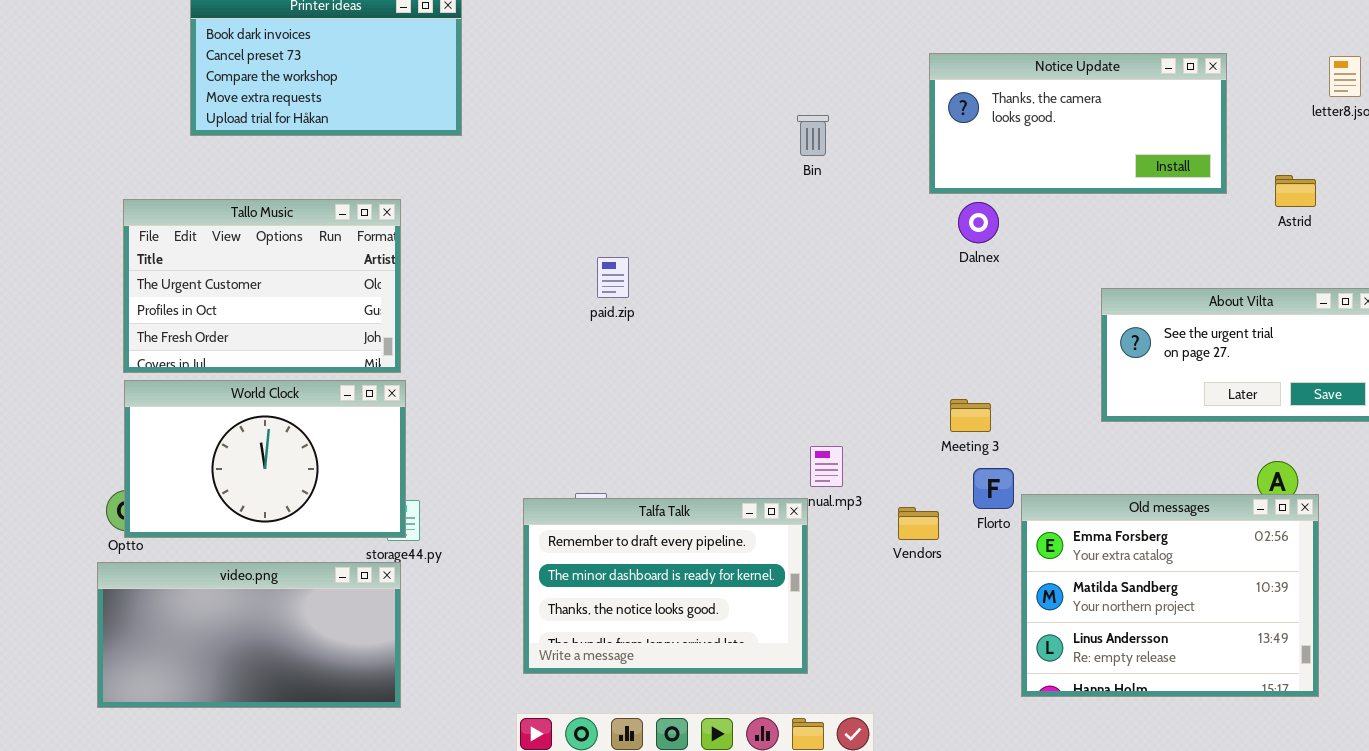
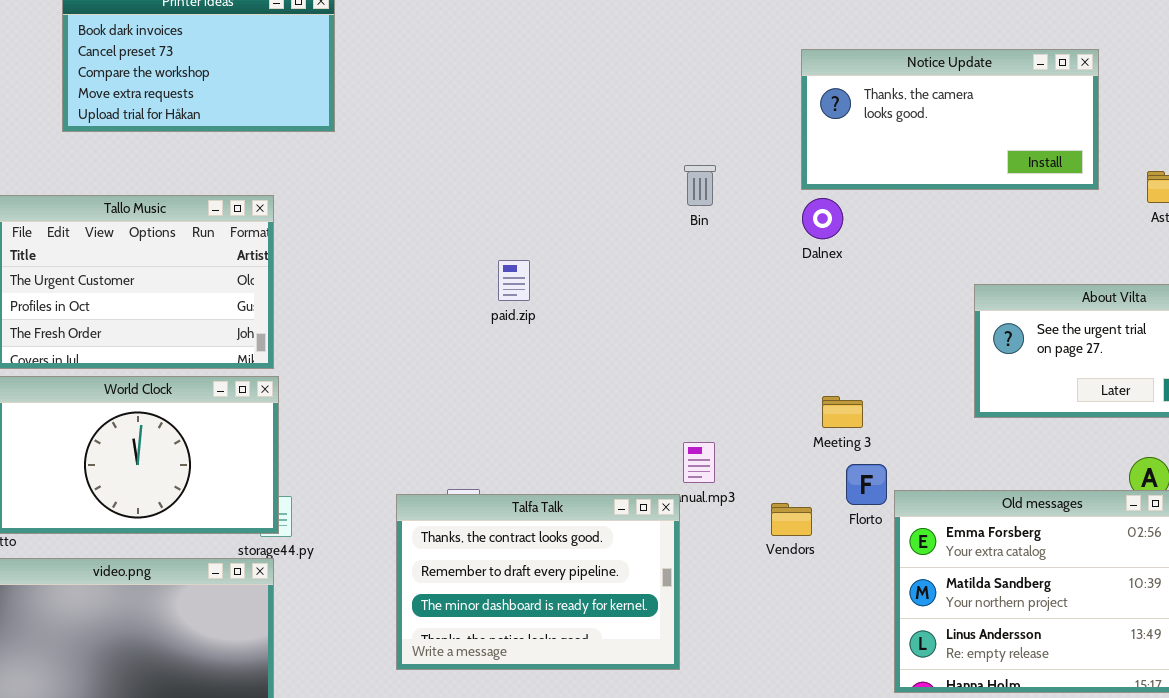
Bin: [797,115,829,156] -> [684,165,716,206], moved
Dalnex: [958,202,999,243] -> [802,198,843,239], moved
paid.zip: [597,257,629,298] -> [498,260,530,301], moved
Talfa Talk: [523,498,808,674] -> [396,494,680,670], scrolled up 1 row

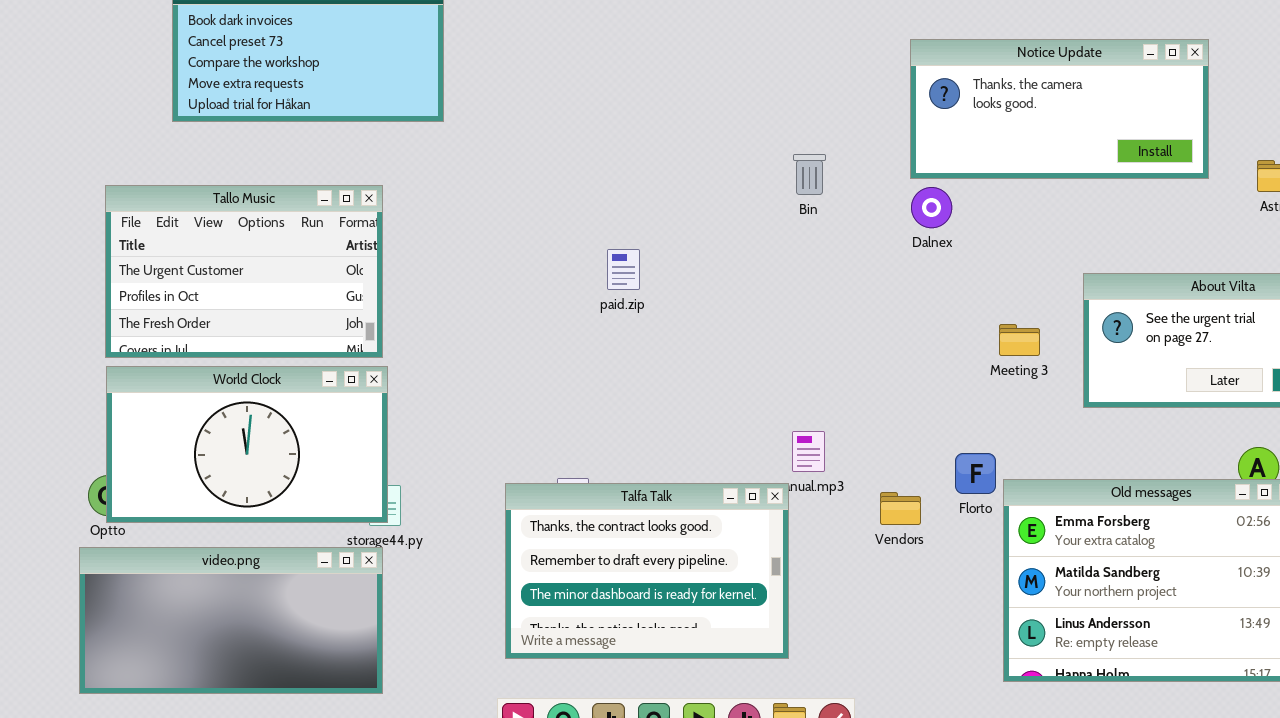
Meeting 3: [822,396,863,428] -> [999,324,1040,356], moved

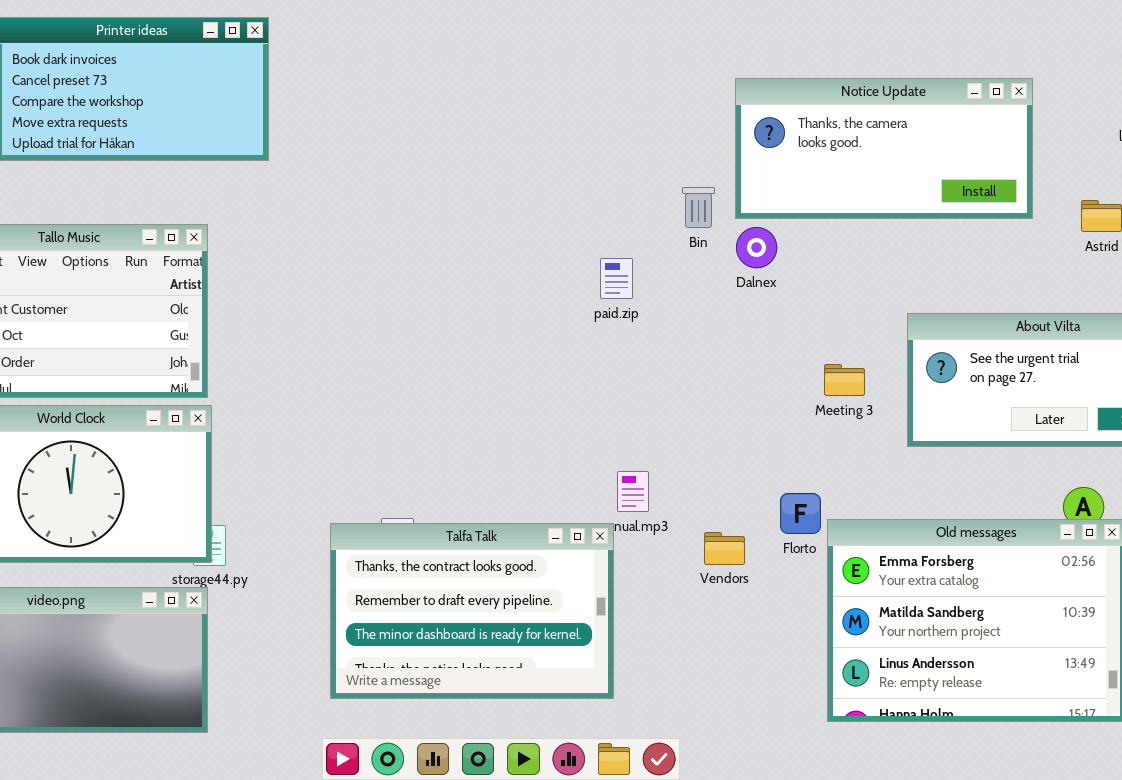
Bin: [793,154,826,195] -> [682,187,715,228], moved
paid.zip: [607,249,640,290] -> [600,258,633,299], moved

